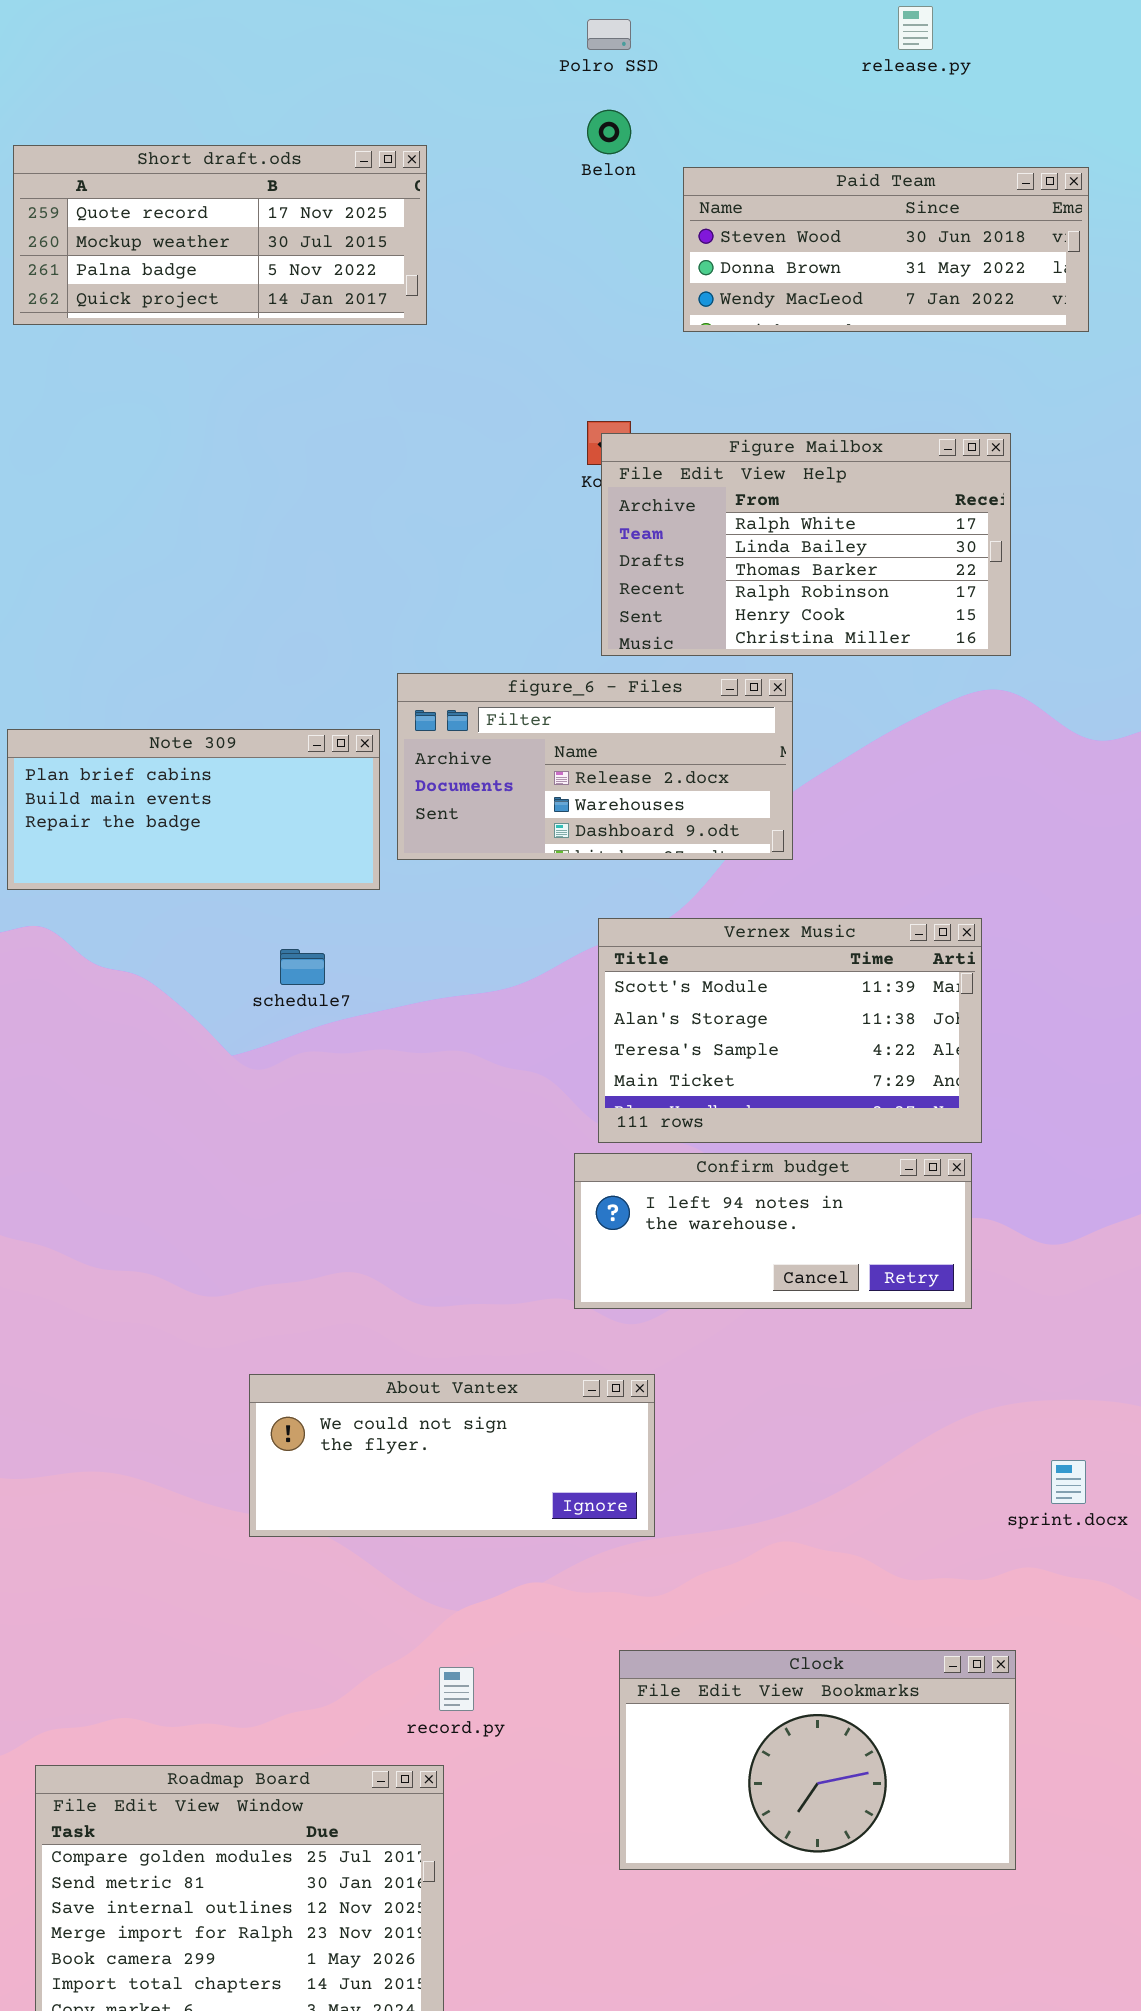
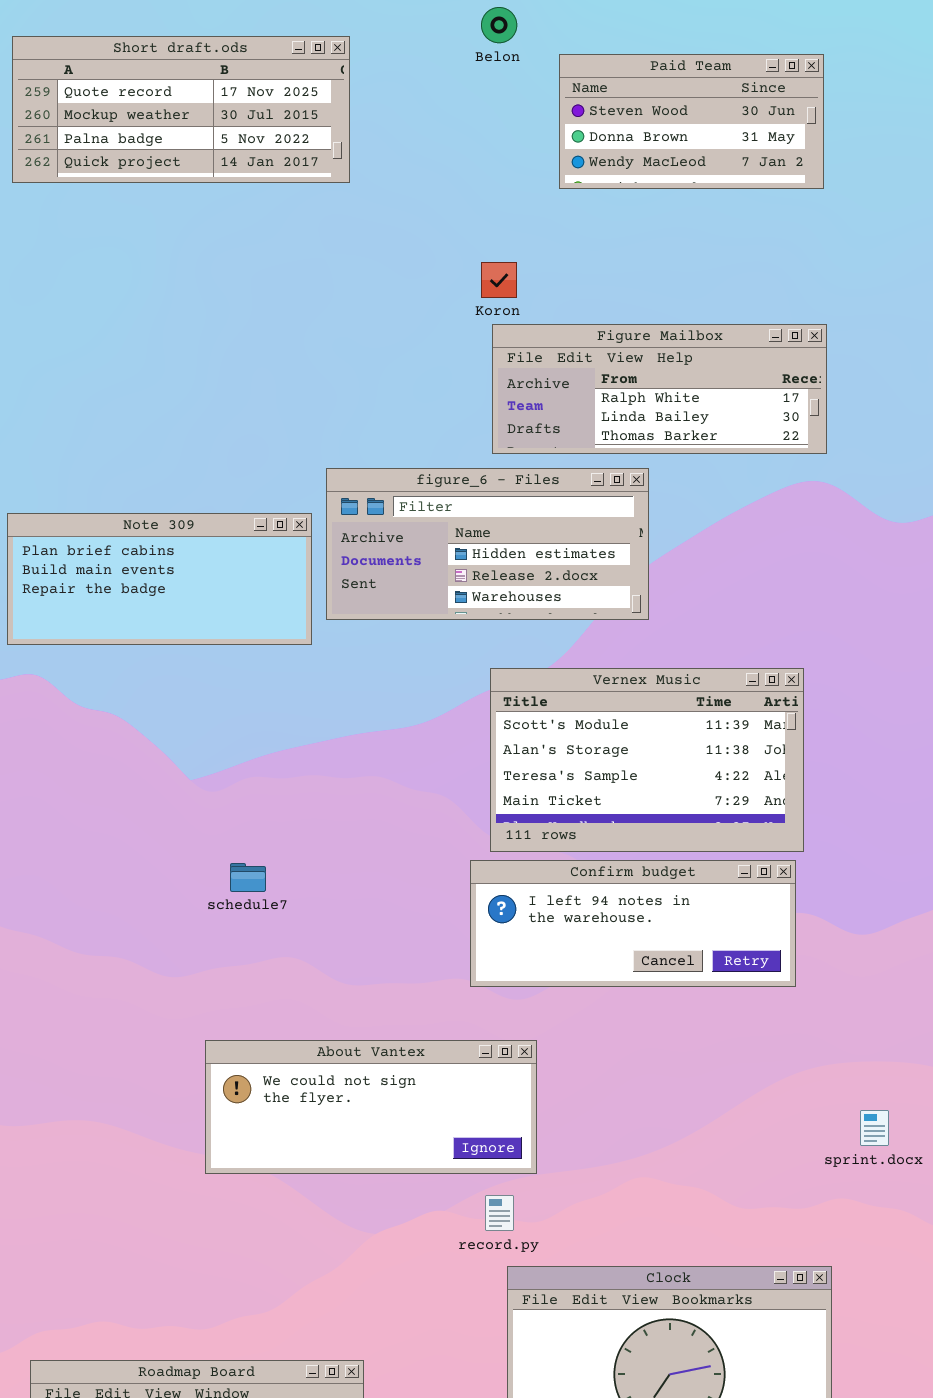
Paid Team: [683,167,1089,332] -> [559,54,824,189], resized
Figure Mailbox: [601,433,1011,656] -> [492,324,827,454], resized
figure_6 - Files: [397,673,793,860] -> [326,468,649,620], scrolled up 1 row
schedule7: [280,949,325,985] -> [230,863,266,892], moved
record.py: [439,1667,474,1711] -> [485,1195,514,1231], moved

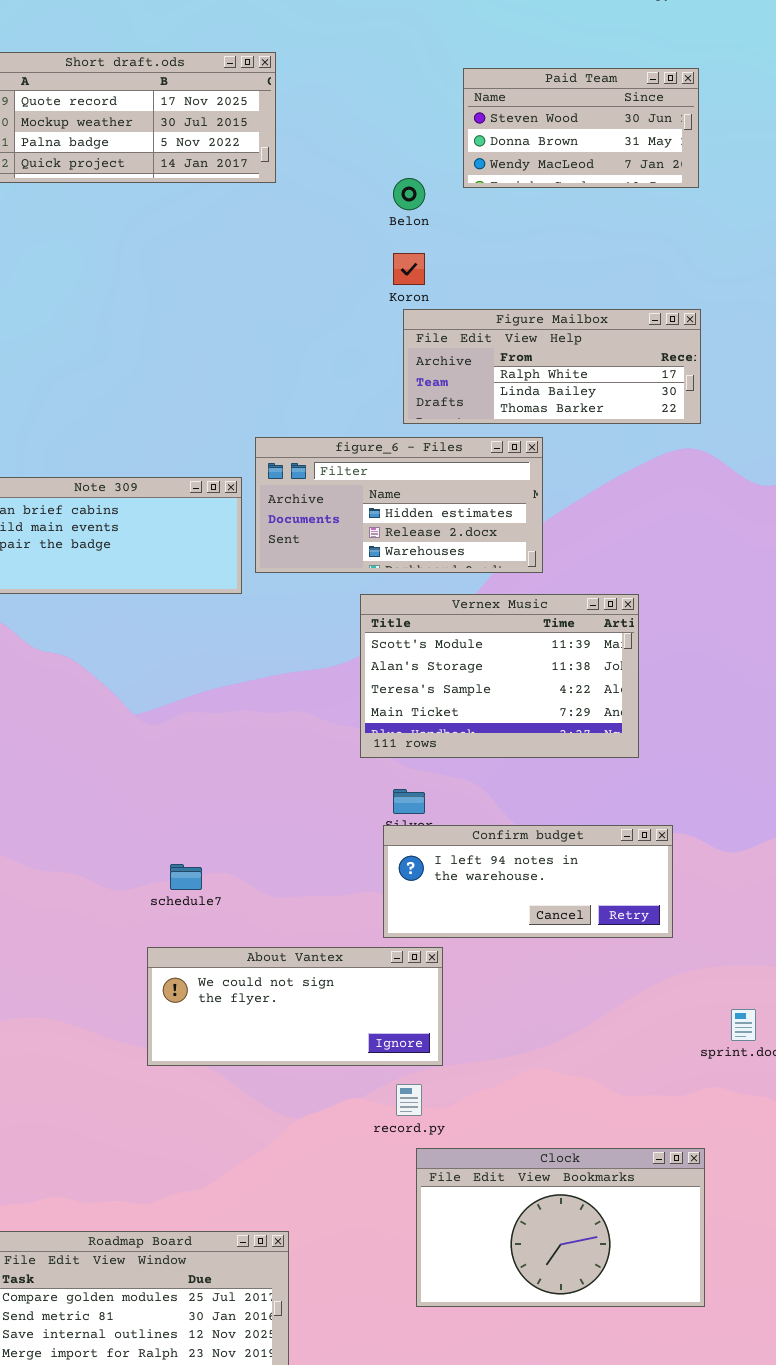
Belon: [481,7,517,43] -> [393,178,425,210], moved
Vernex Music: [490,668,804,852] -> [360,594,639,758], moved
Confirm budget: [470,860,796,987] -> [383,825,673,938], moved
schedule7: [230,863,266,892] -> [170,864,202,890], moved

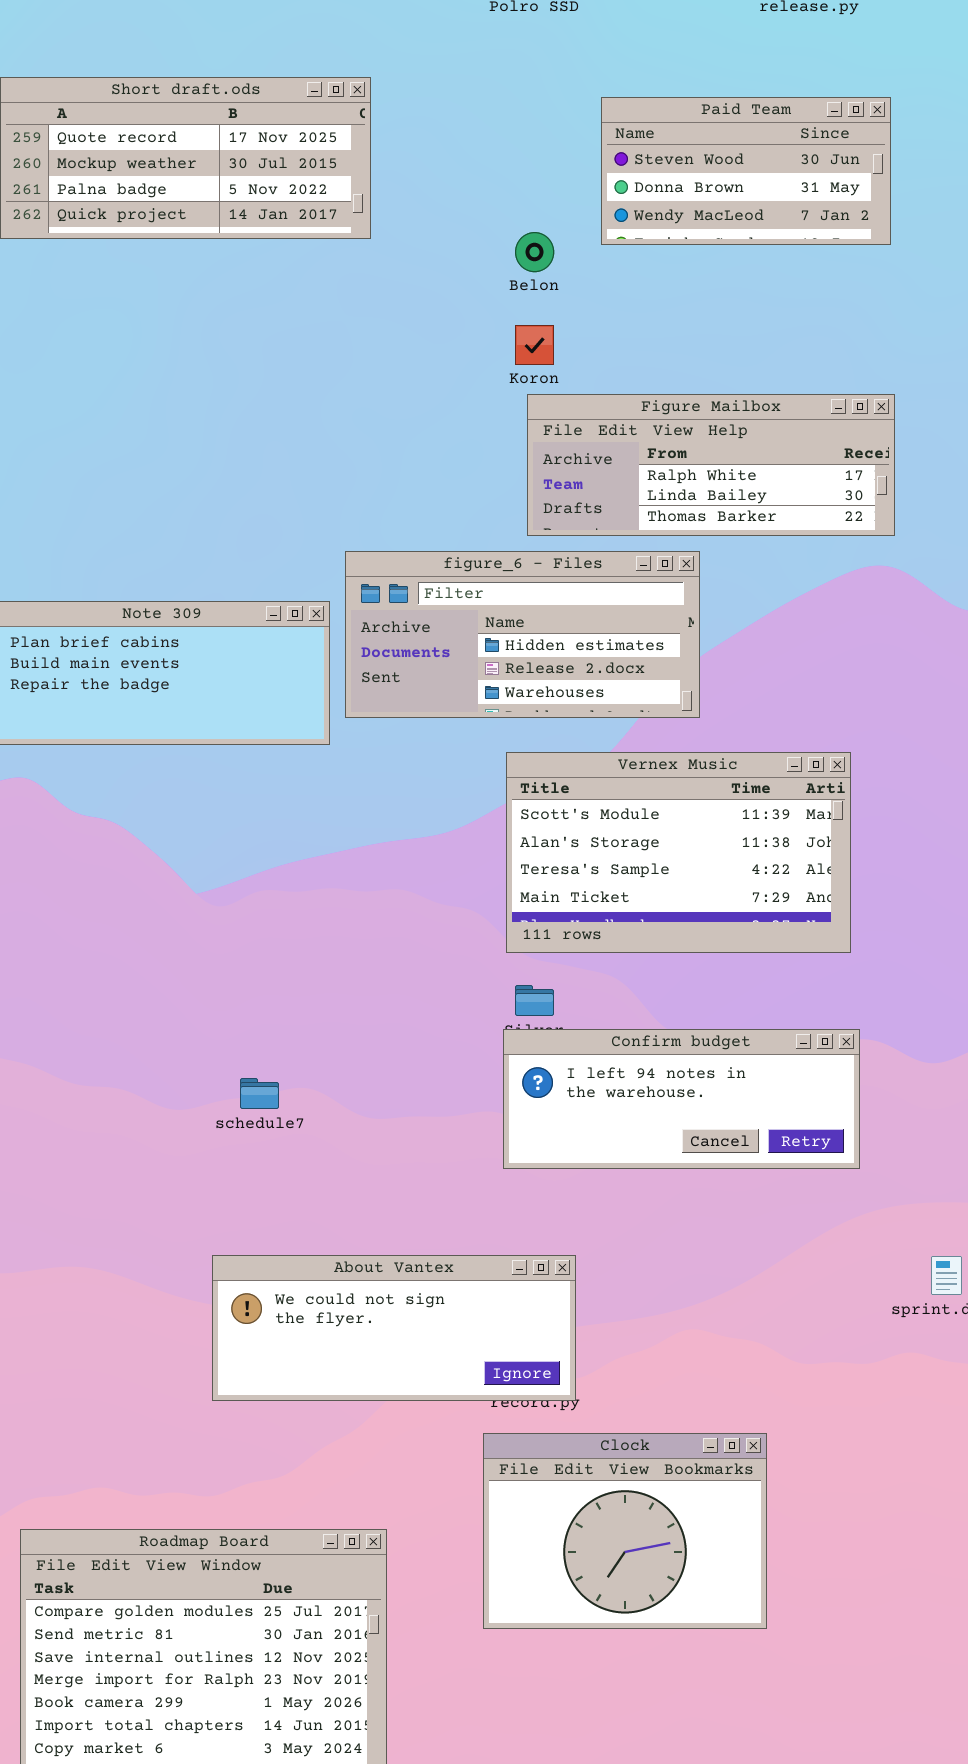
Vernex Music: [360,594,639,758] -> [506,752,851,953], moved
About Vantex: [147,947,443,1066] -> [212,1255,576,1401], moved
Clock: [416,1148,705,1307] -> [483,1433,767,1629], moved, resized

